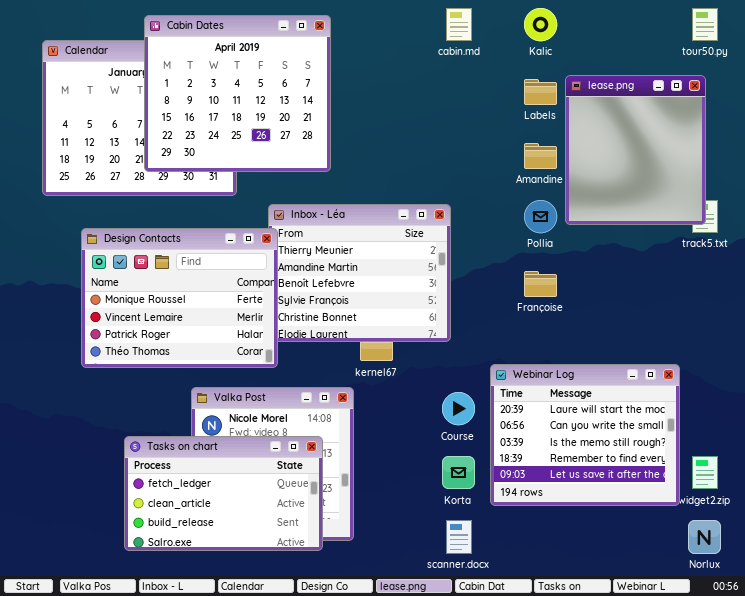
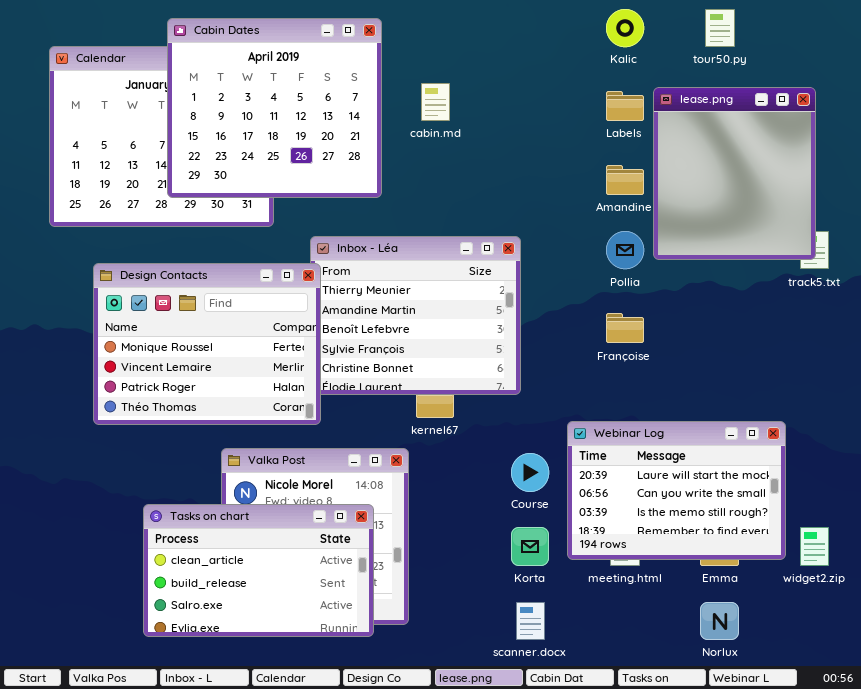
cabin.md: [446,8,472,41] -> [421,83,450,121], moved
tour50.py: [692,8,718,41] -> [705,9,735,47], moved
Webinar Log: [490,364,680,506] -> [567,421,786,560], resized
Tasks on chart: [124,436,323,551] -> [143,504,374,637], scrolled down 1 row
Norlux: [688,520,721,554] -> [700,602,739,640], moved

